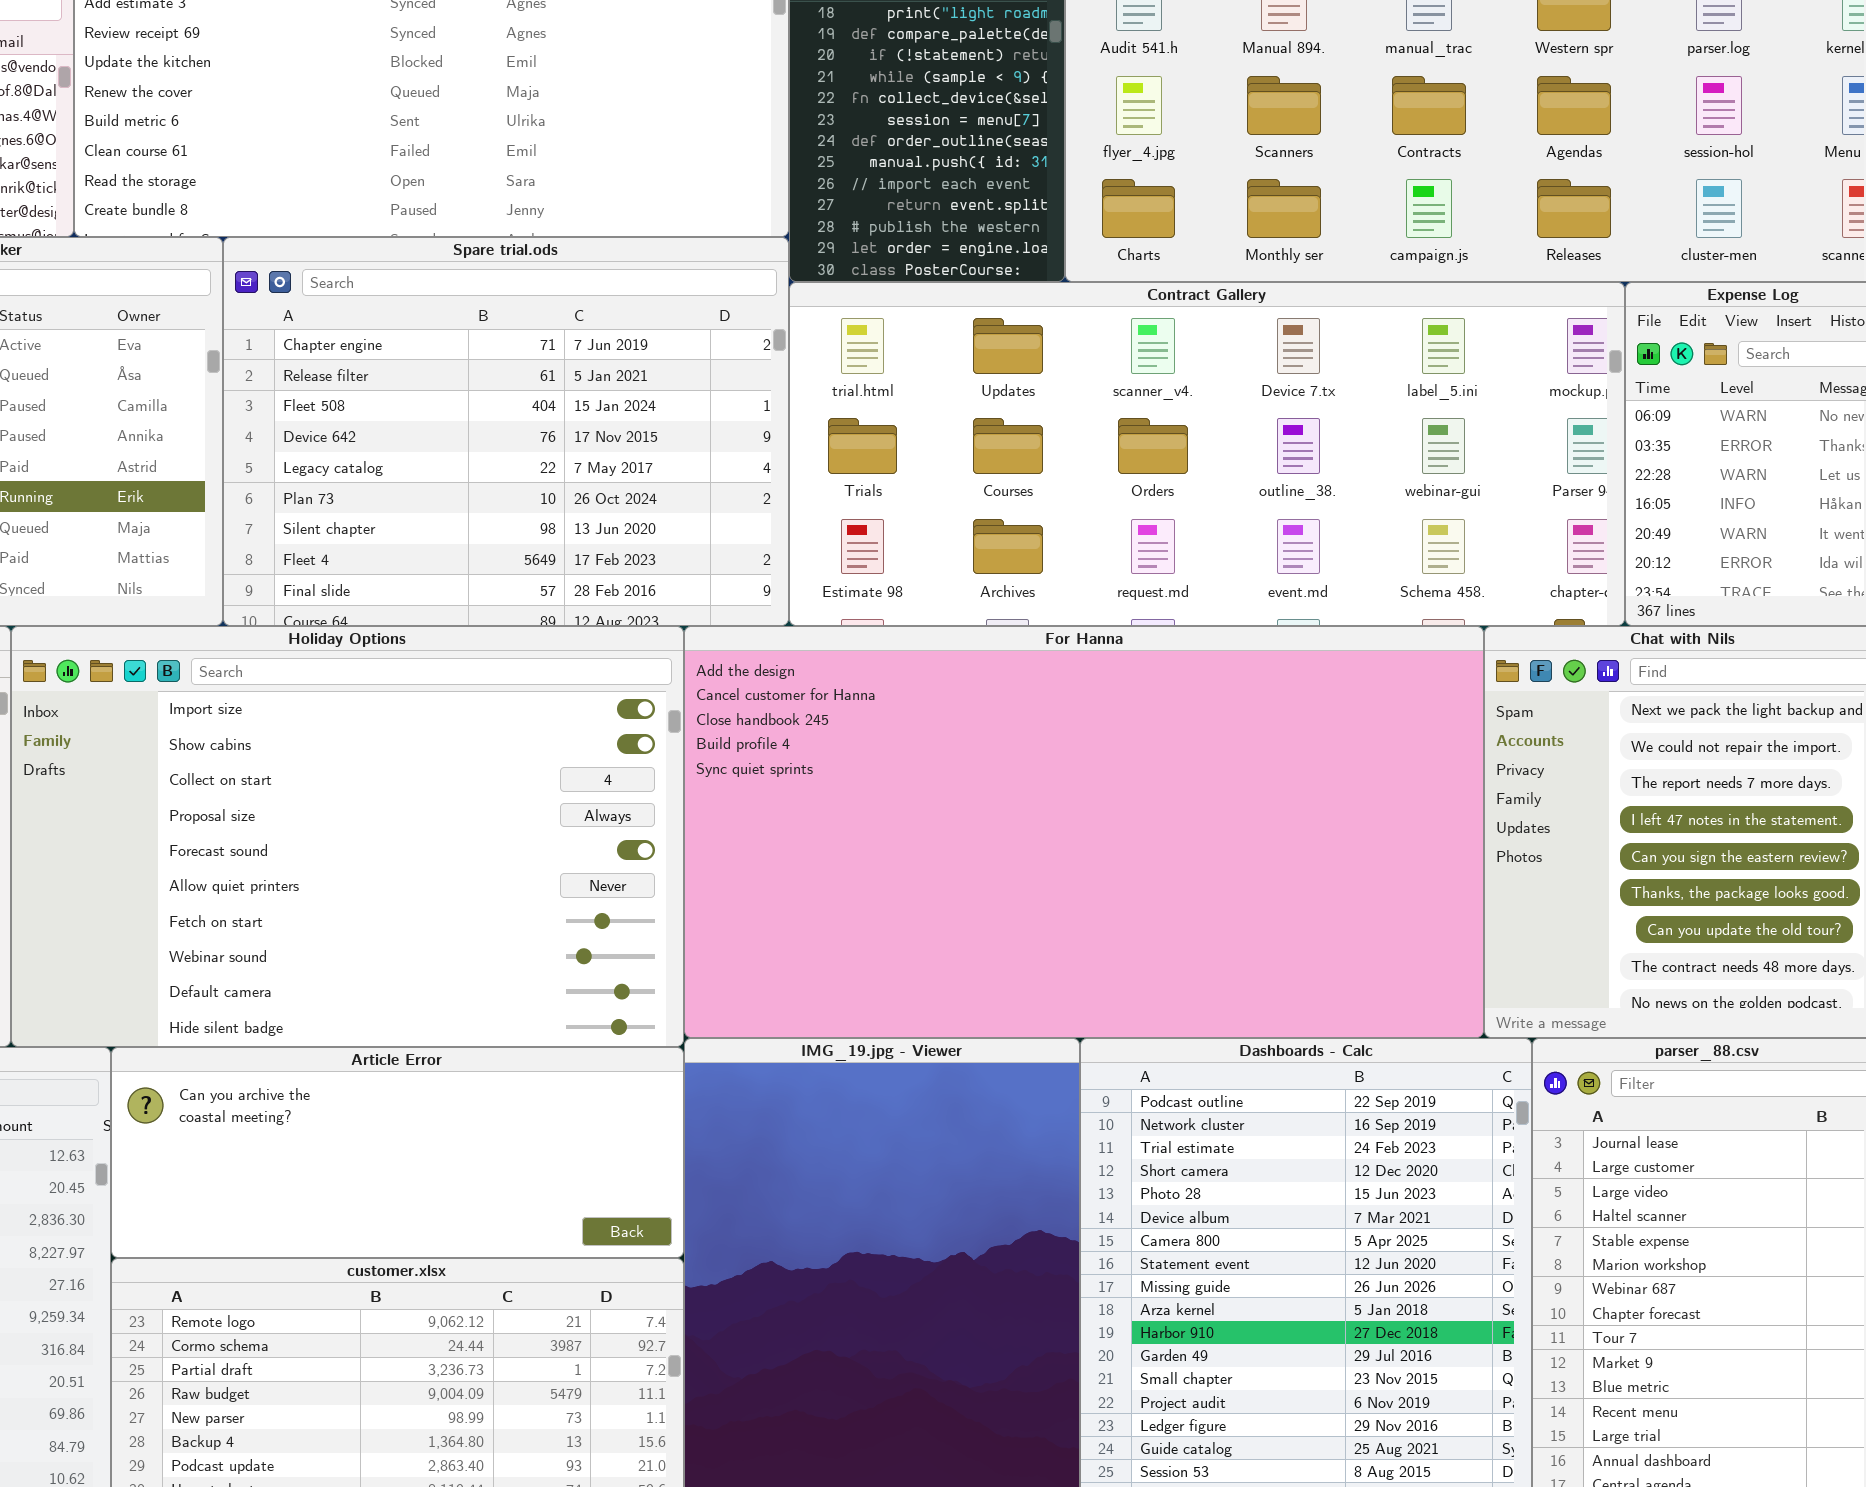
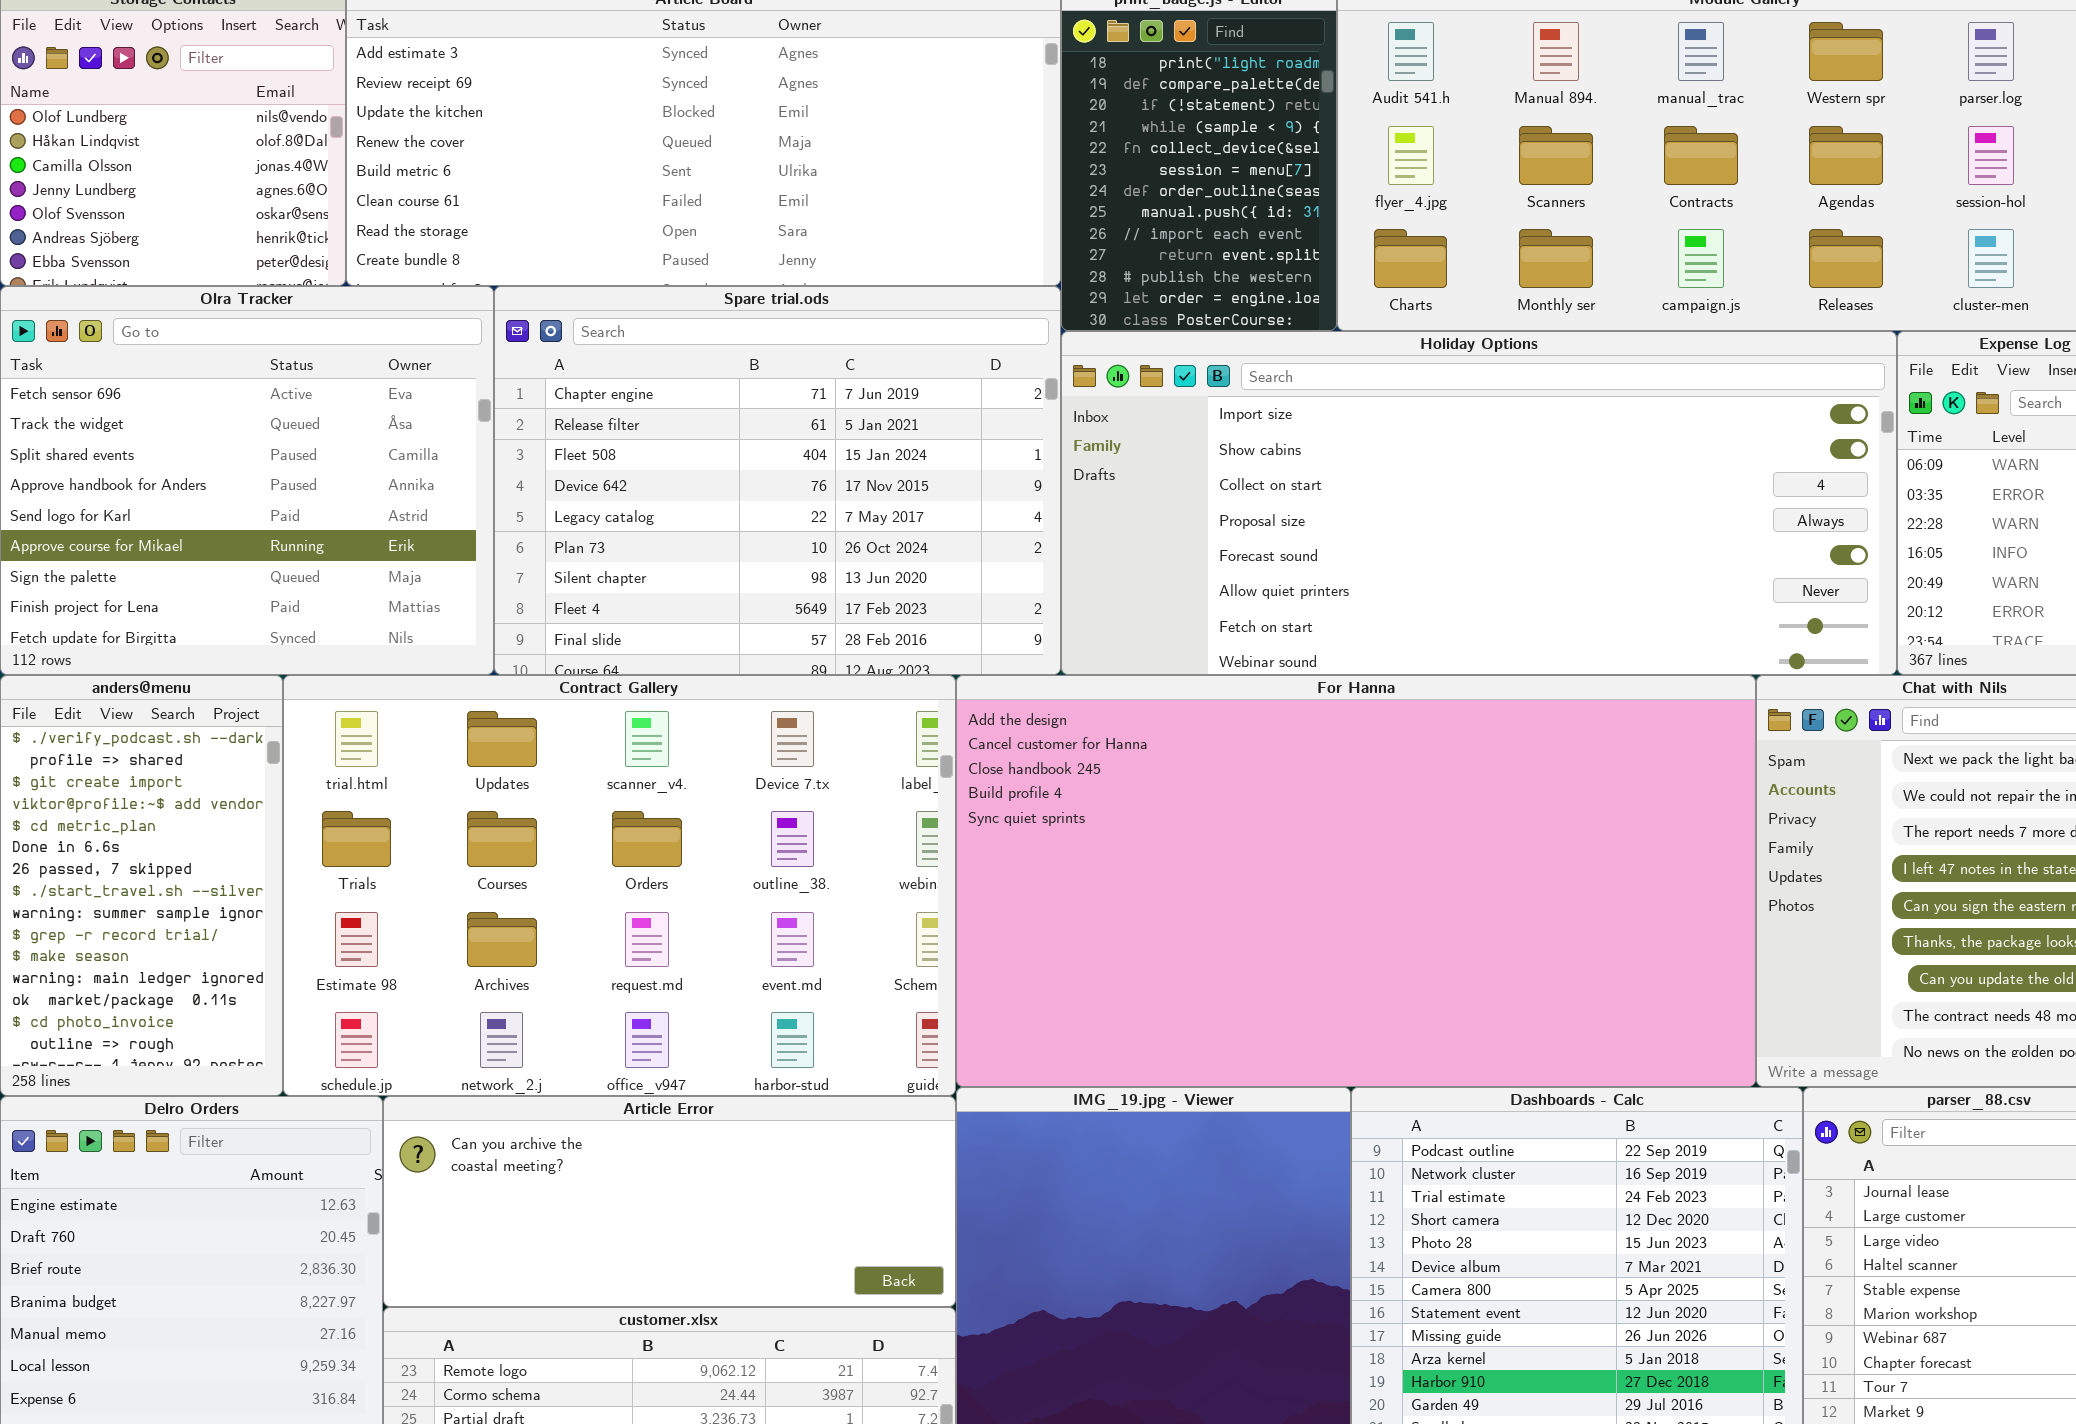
Contract Gallery: [789,282,1625,626] -> [283,675,956,1096], moved, resized
Holiday Options: [11,626,684,1047] -> [1061,331,1897,675], moved, resized

